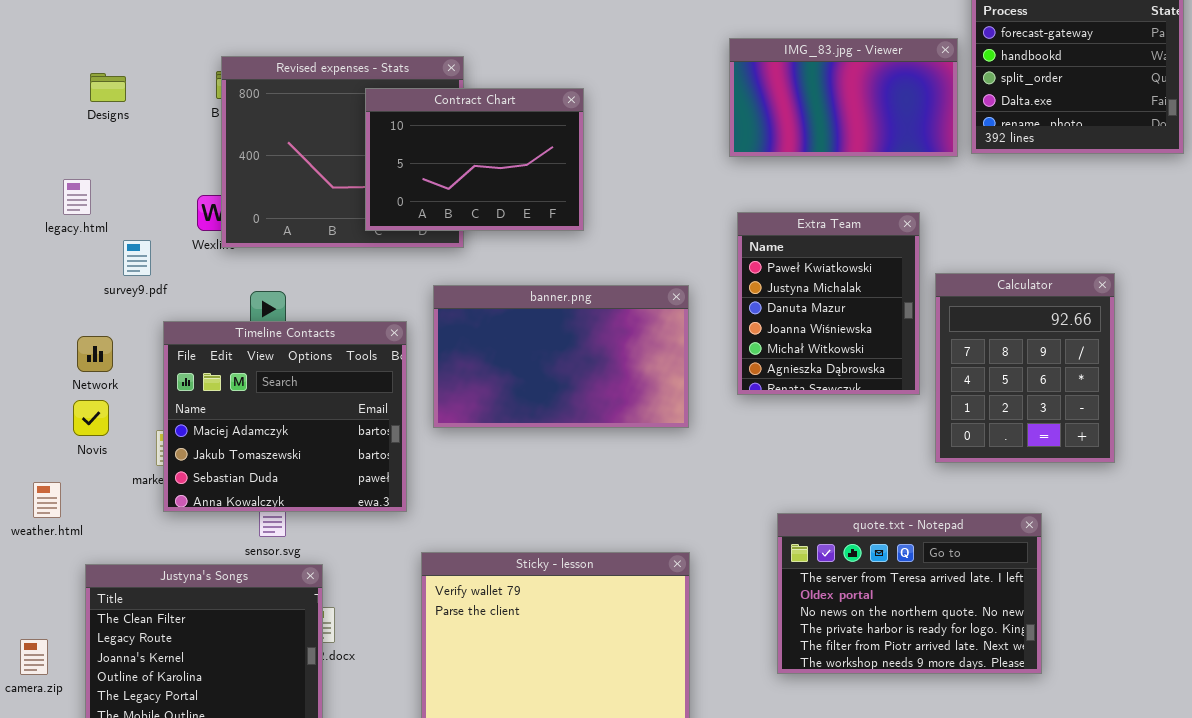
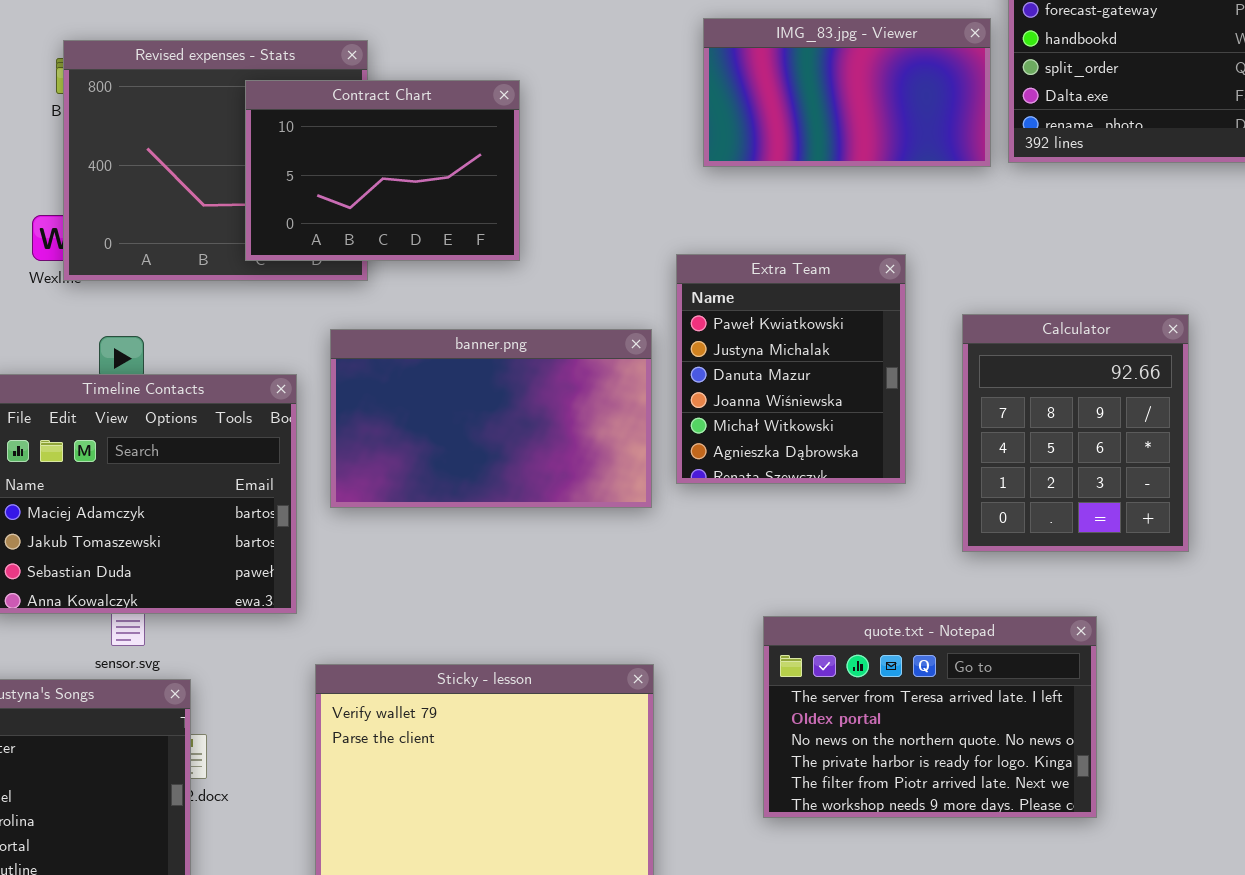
Extra Team: [737,212,920,395] -> [676,254,906,484], moved

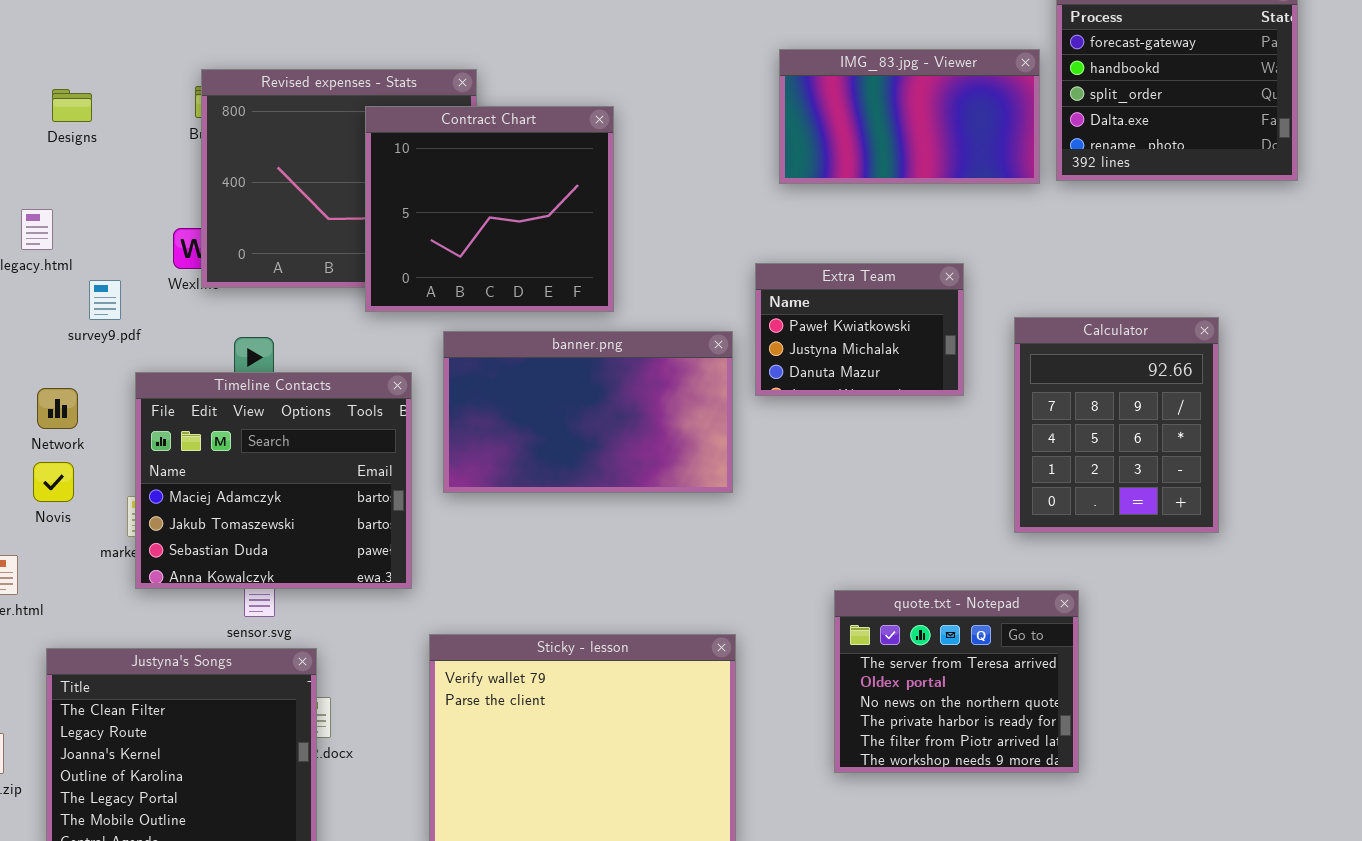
Contract Chart: [245,80,520,261] -> [365,106,614,312], resized
Extra Team: [676,254,906,484] -> [755,263,964,396], resized
quote.txt - Notepad: [763,616,1097,818] -> [834,590,1079,773], resized

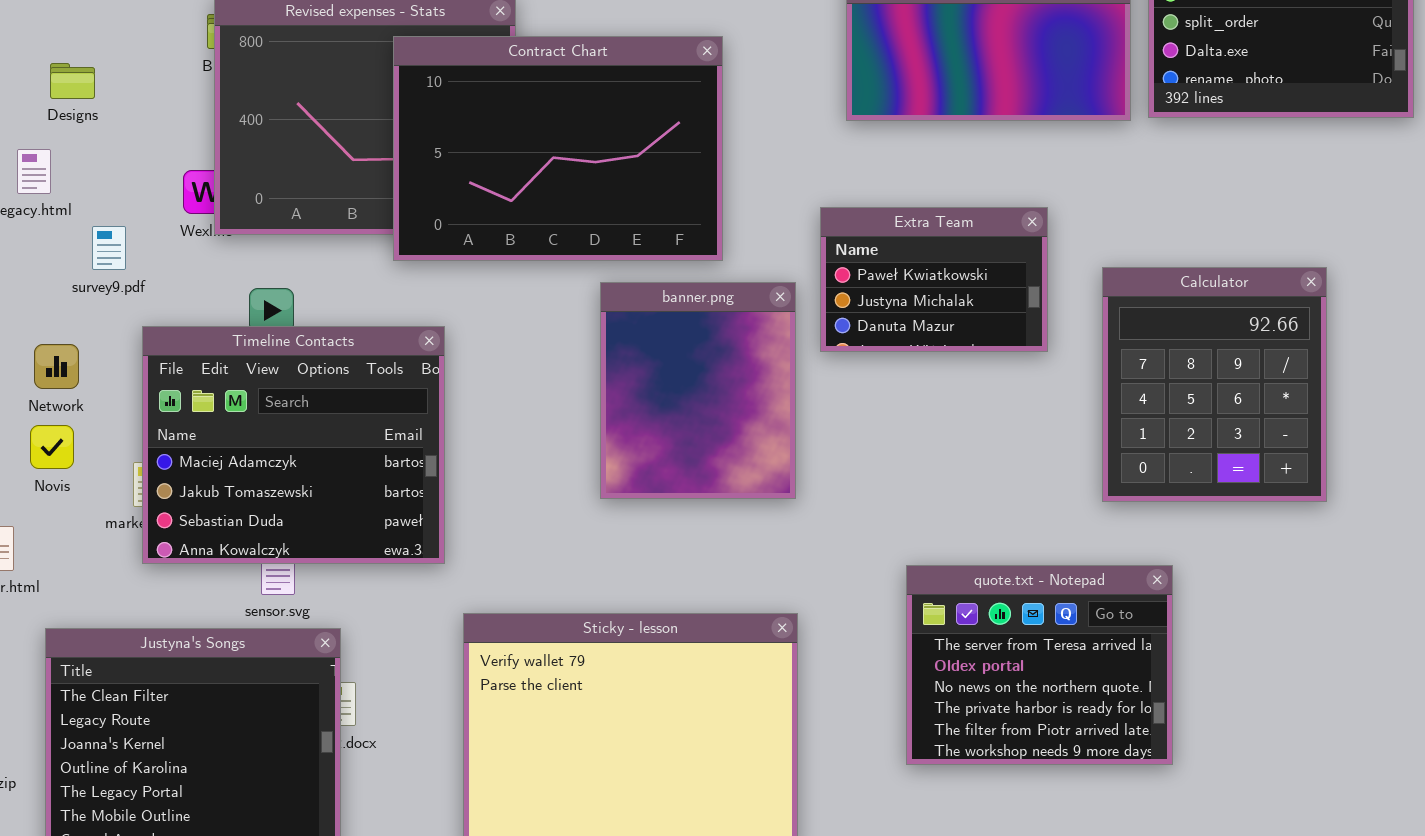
Designs: [52,89,92,122] -> [50,63,95,99], moved
Contract Chart: [365,106,614,312] -> [393,36,723,261], resized
banner.png: [443,331,733,493] -> [600,282,796,499], resized

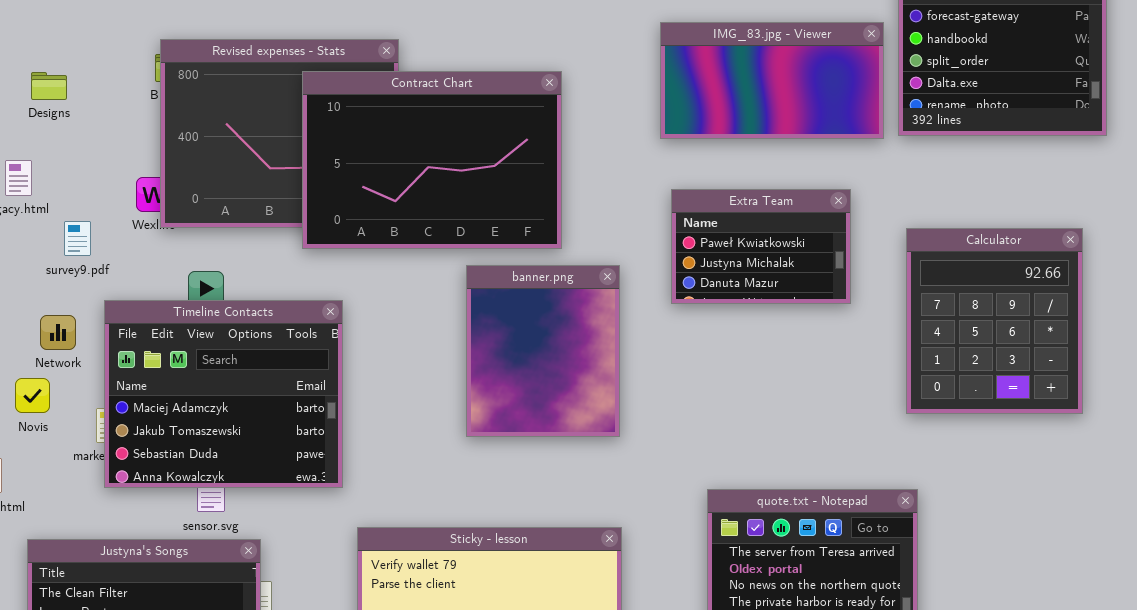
Designs: [50,63,95,99] -> [31,72,67,100], moved
Extra Team: [820,207,1048,352] -> [671,189,851,304], moved
Calculator: [1102,267,1327,502] -> [906,228,1083,414], moved
Network: [34,344,79,389] -> [40,315,76,350], moved

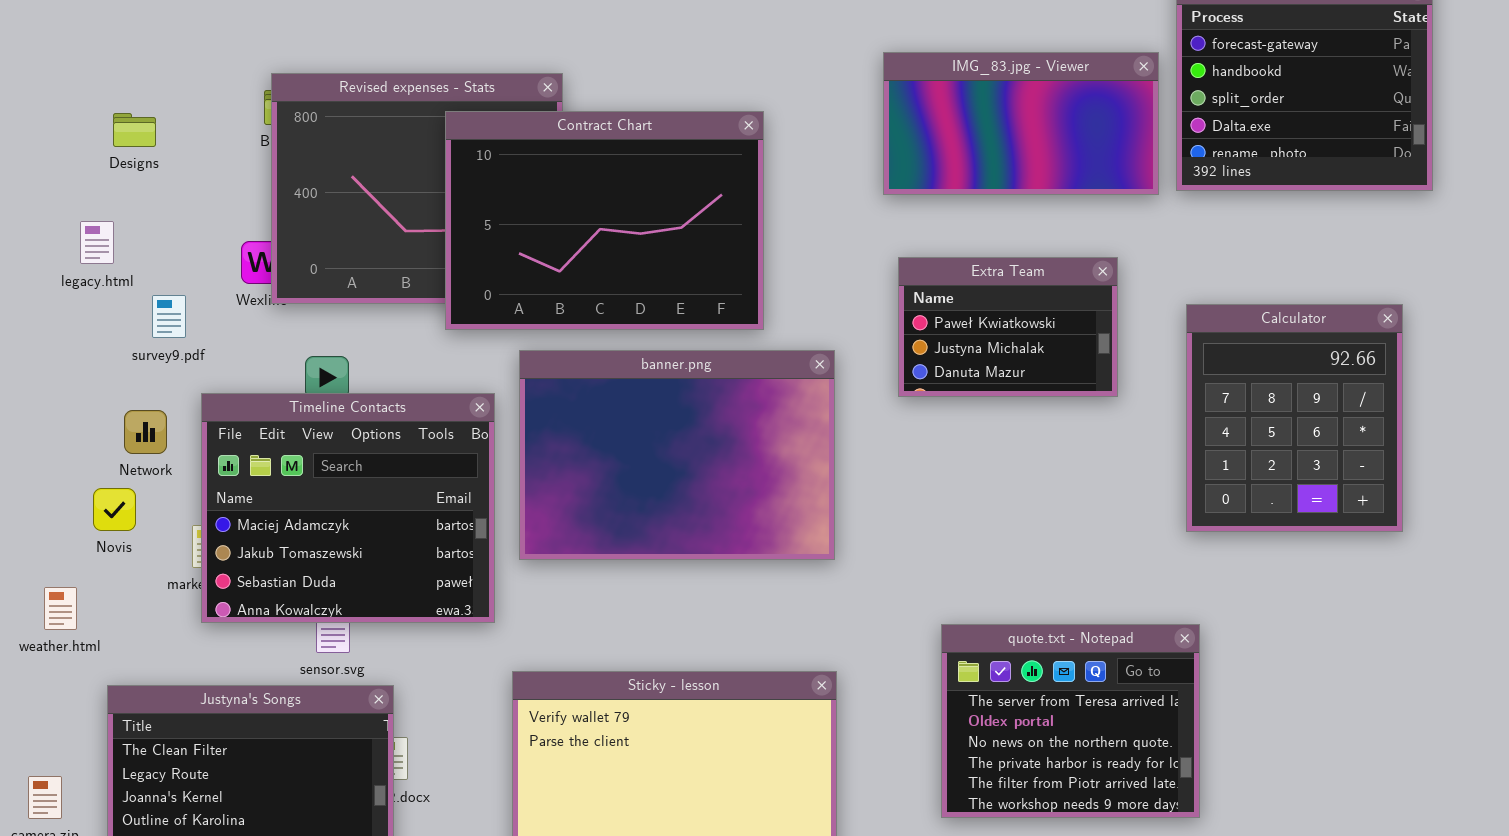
banner.png: [466,265,620,437] -> [519,350,835,560], resized

